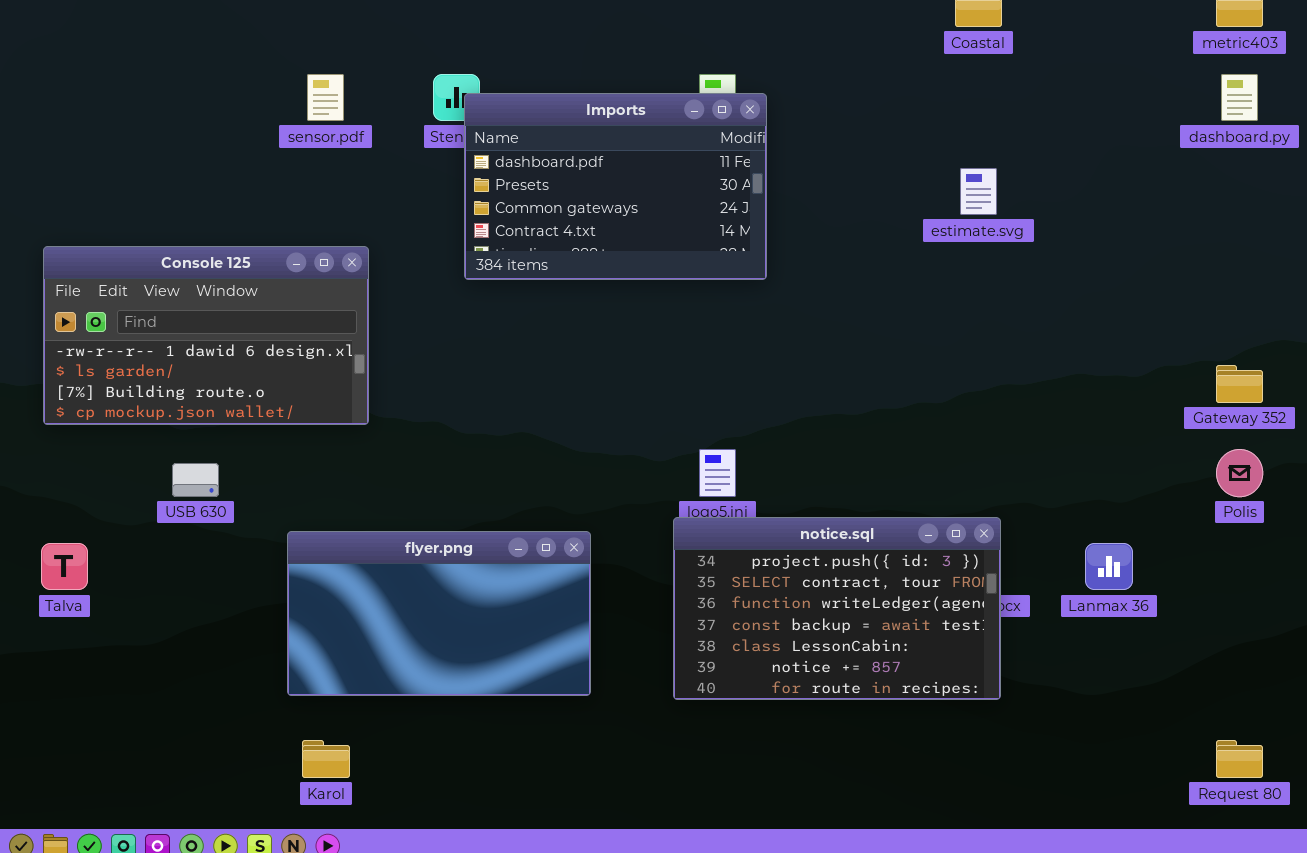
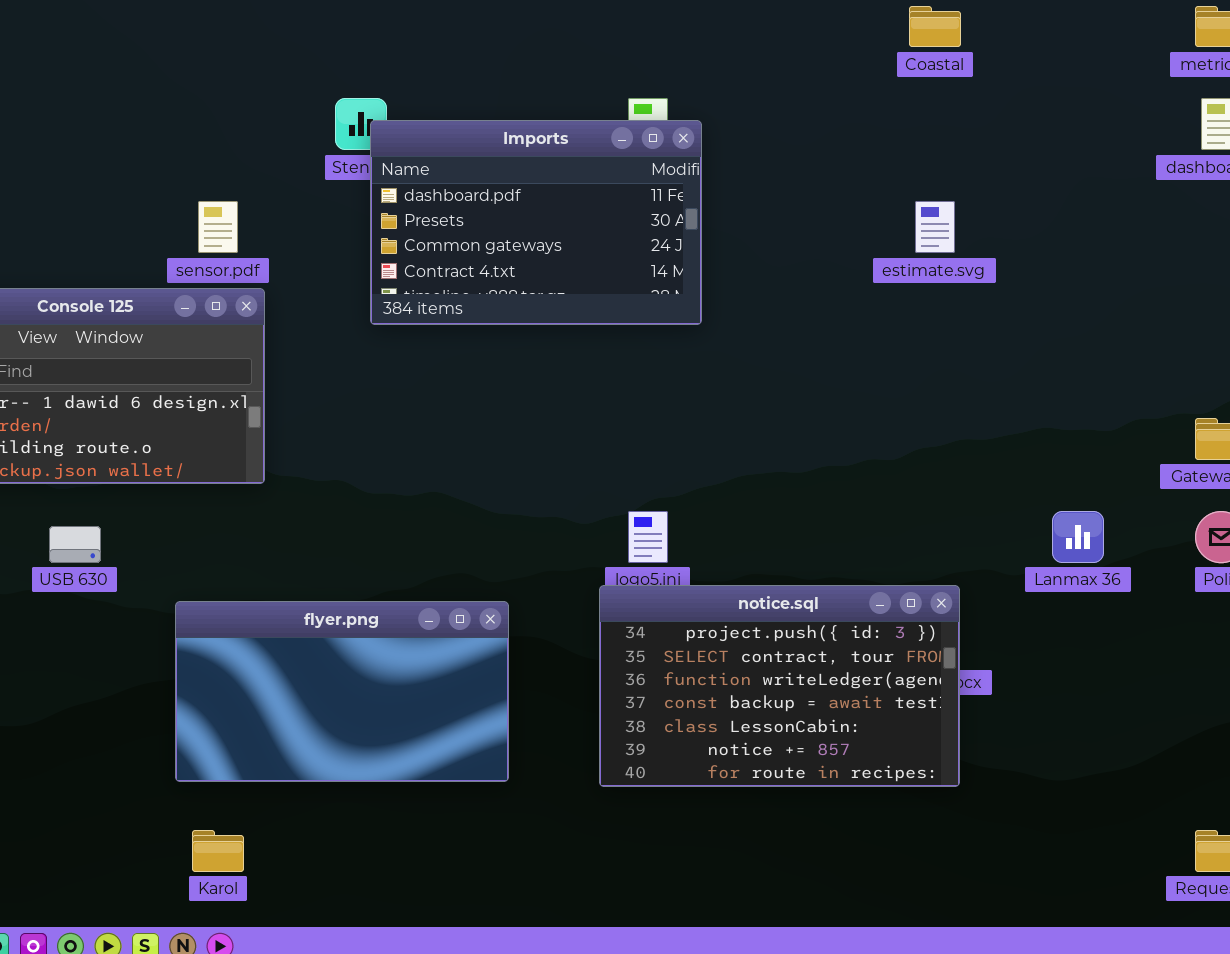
sensor.pdf: [307,74,344,121] -> [198,201,238,253], moved
Lanmax 36: [1085,543,1133,590] -> [1052,511,1104,563], moved

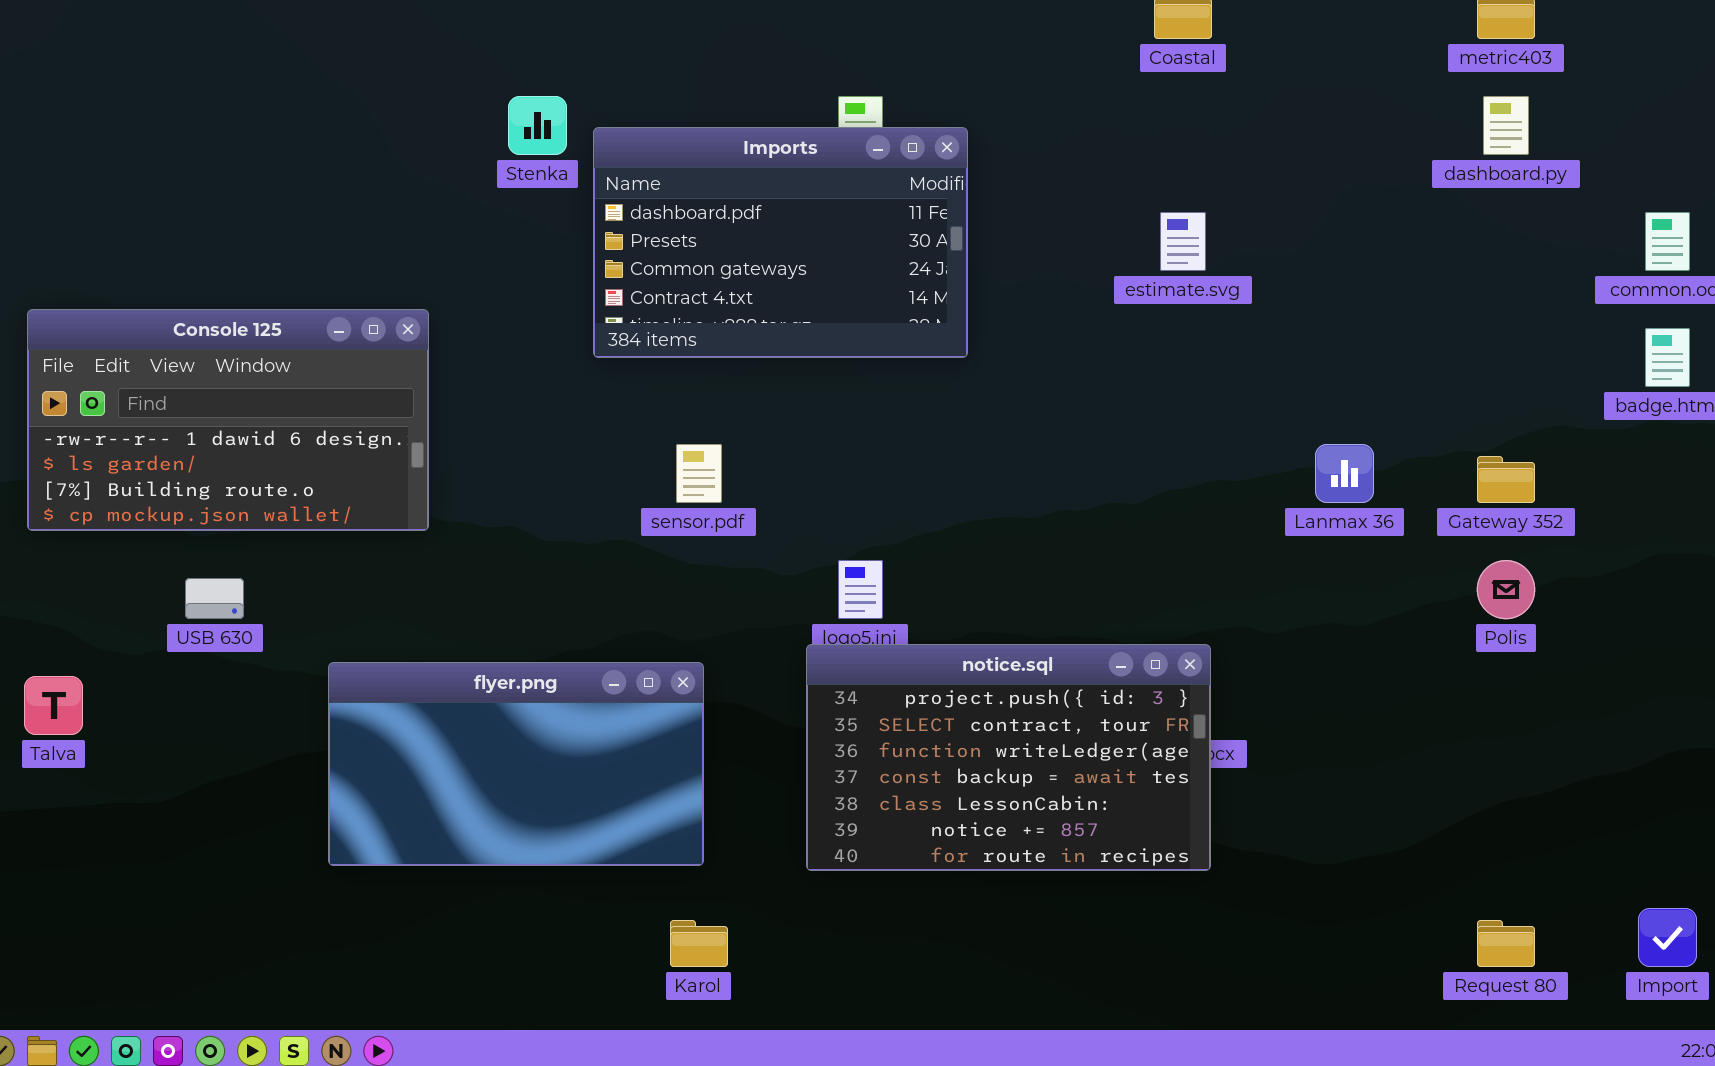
Imports: [370,120,702,325] -> [593,127,968,358], moved
sensor.pdf: [198,201,238,253] -> [676,444,722,503], moved
Lanmax 36: [1052,511,1104,563] -> [1315,444,1374,503], moved
Karol: [192,830,244,872] -> [670,920,728,967], moved

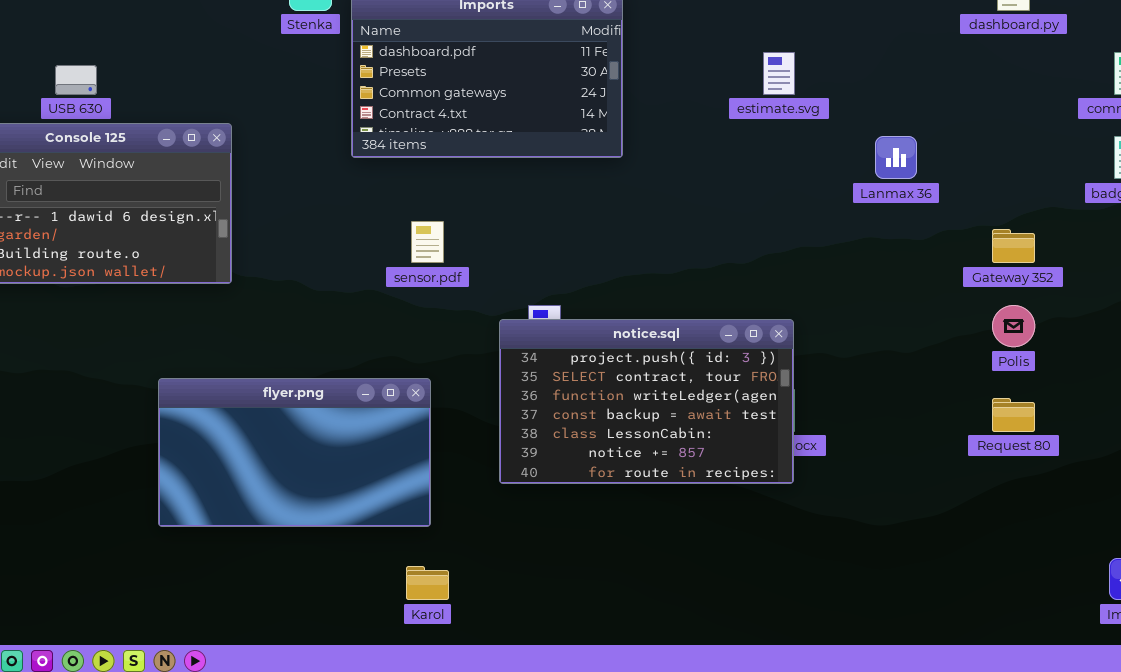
Lanmax 36: [1315,444,1374,503] -> [875,136,917,179], moved
USB 630: [185,578,244,619] -> [55,65,97,95], moved
notice.sql: [806,644,1211,871] -> [499,319,794,484], moved
Request 80: [1477,920,1535,967] -> [992,398,1035,432], moved

